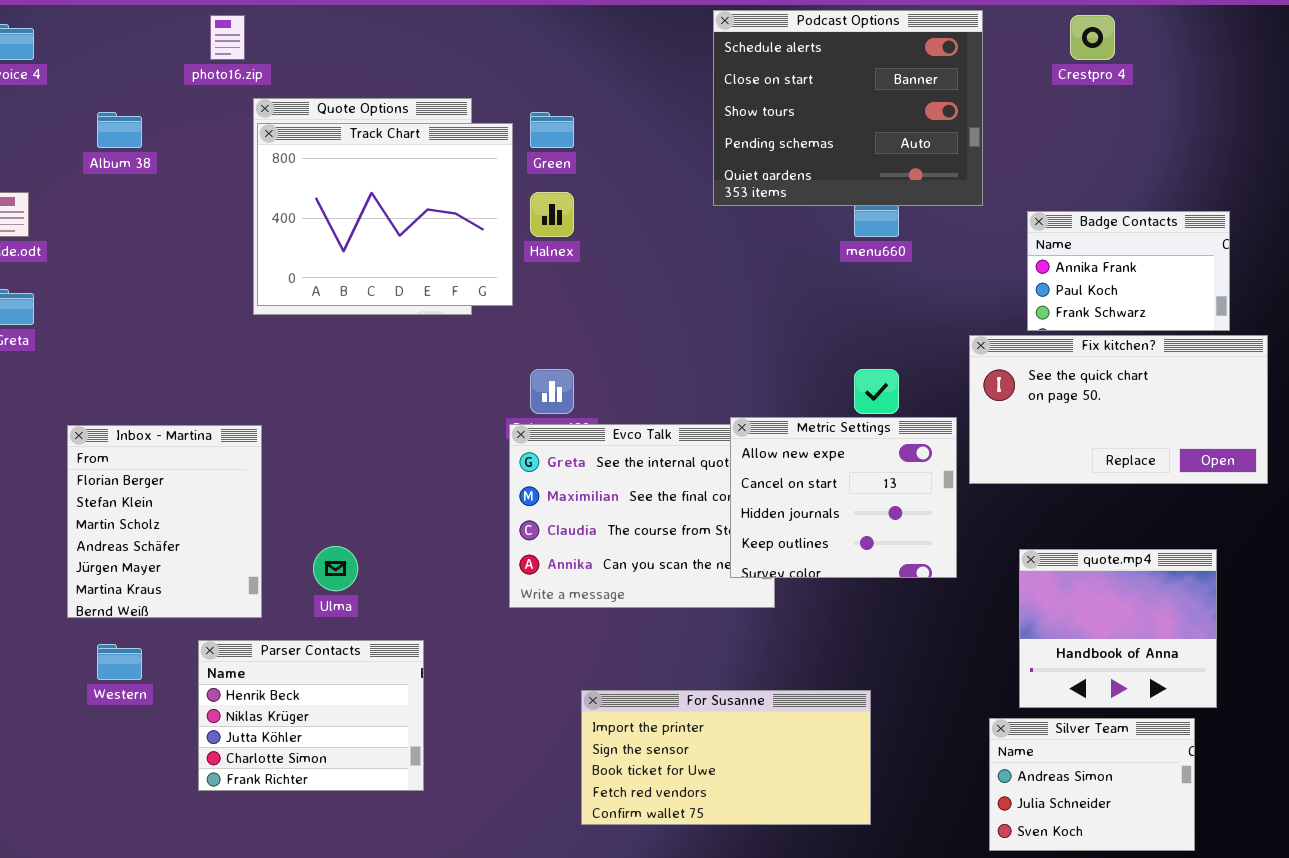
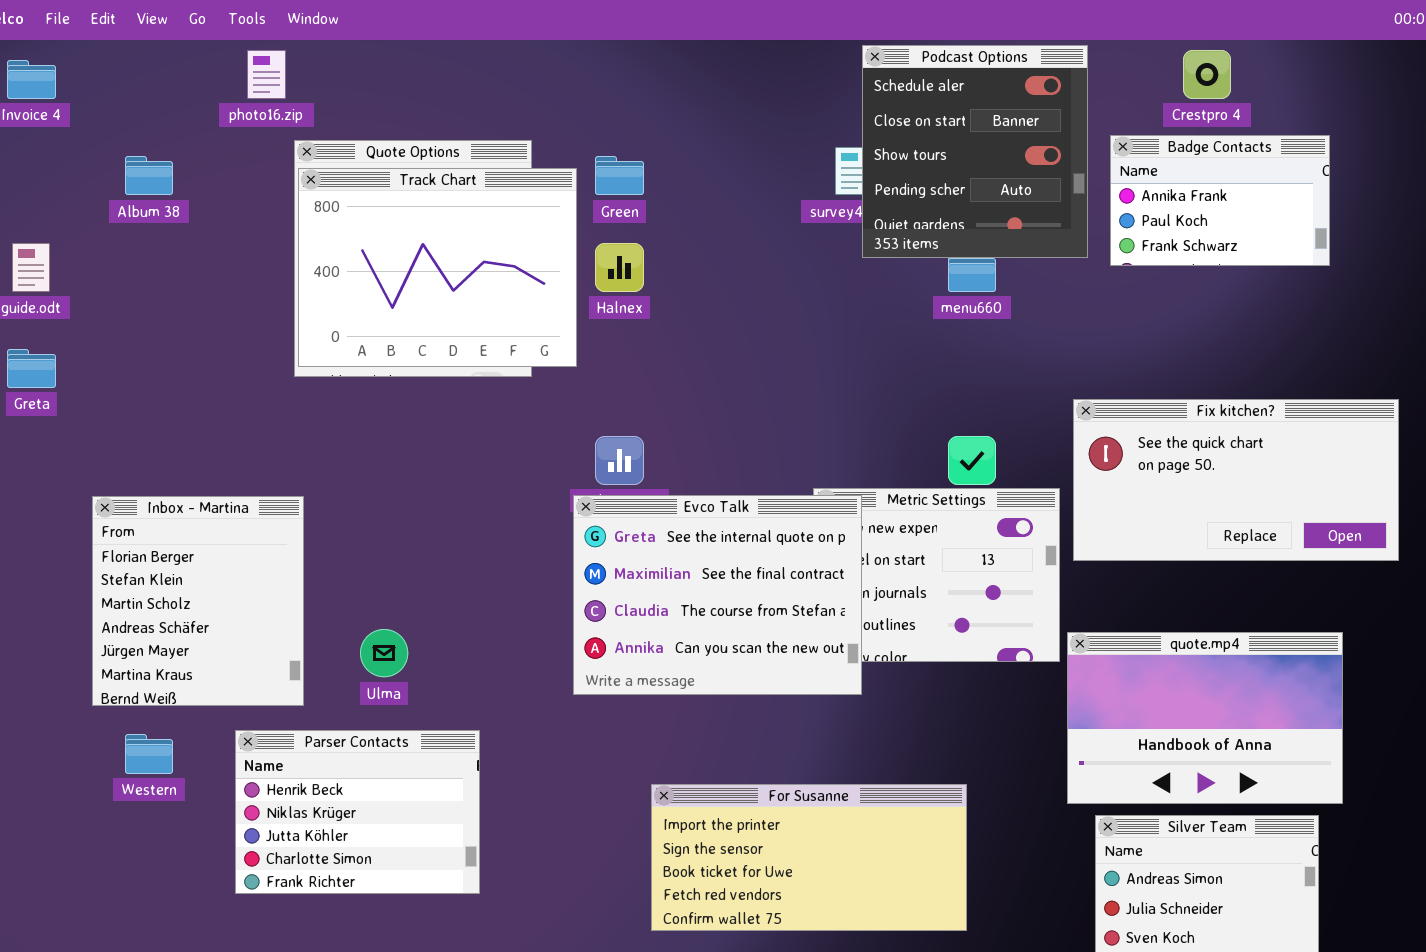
Podcast Options: [713,10,983,206] -> [862,45,1088,258], resized
Badge Contacts: [1027,211,1230,331] -> [1110,135,1330,266], moved
Evco Talk: [509,424,775,608] -> [573,495,862,695], raised
quote.mp4: [1019,549,1217,708] -> [1067,632,1343,804], resized

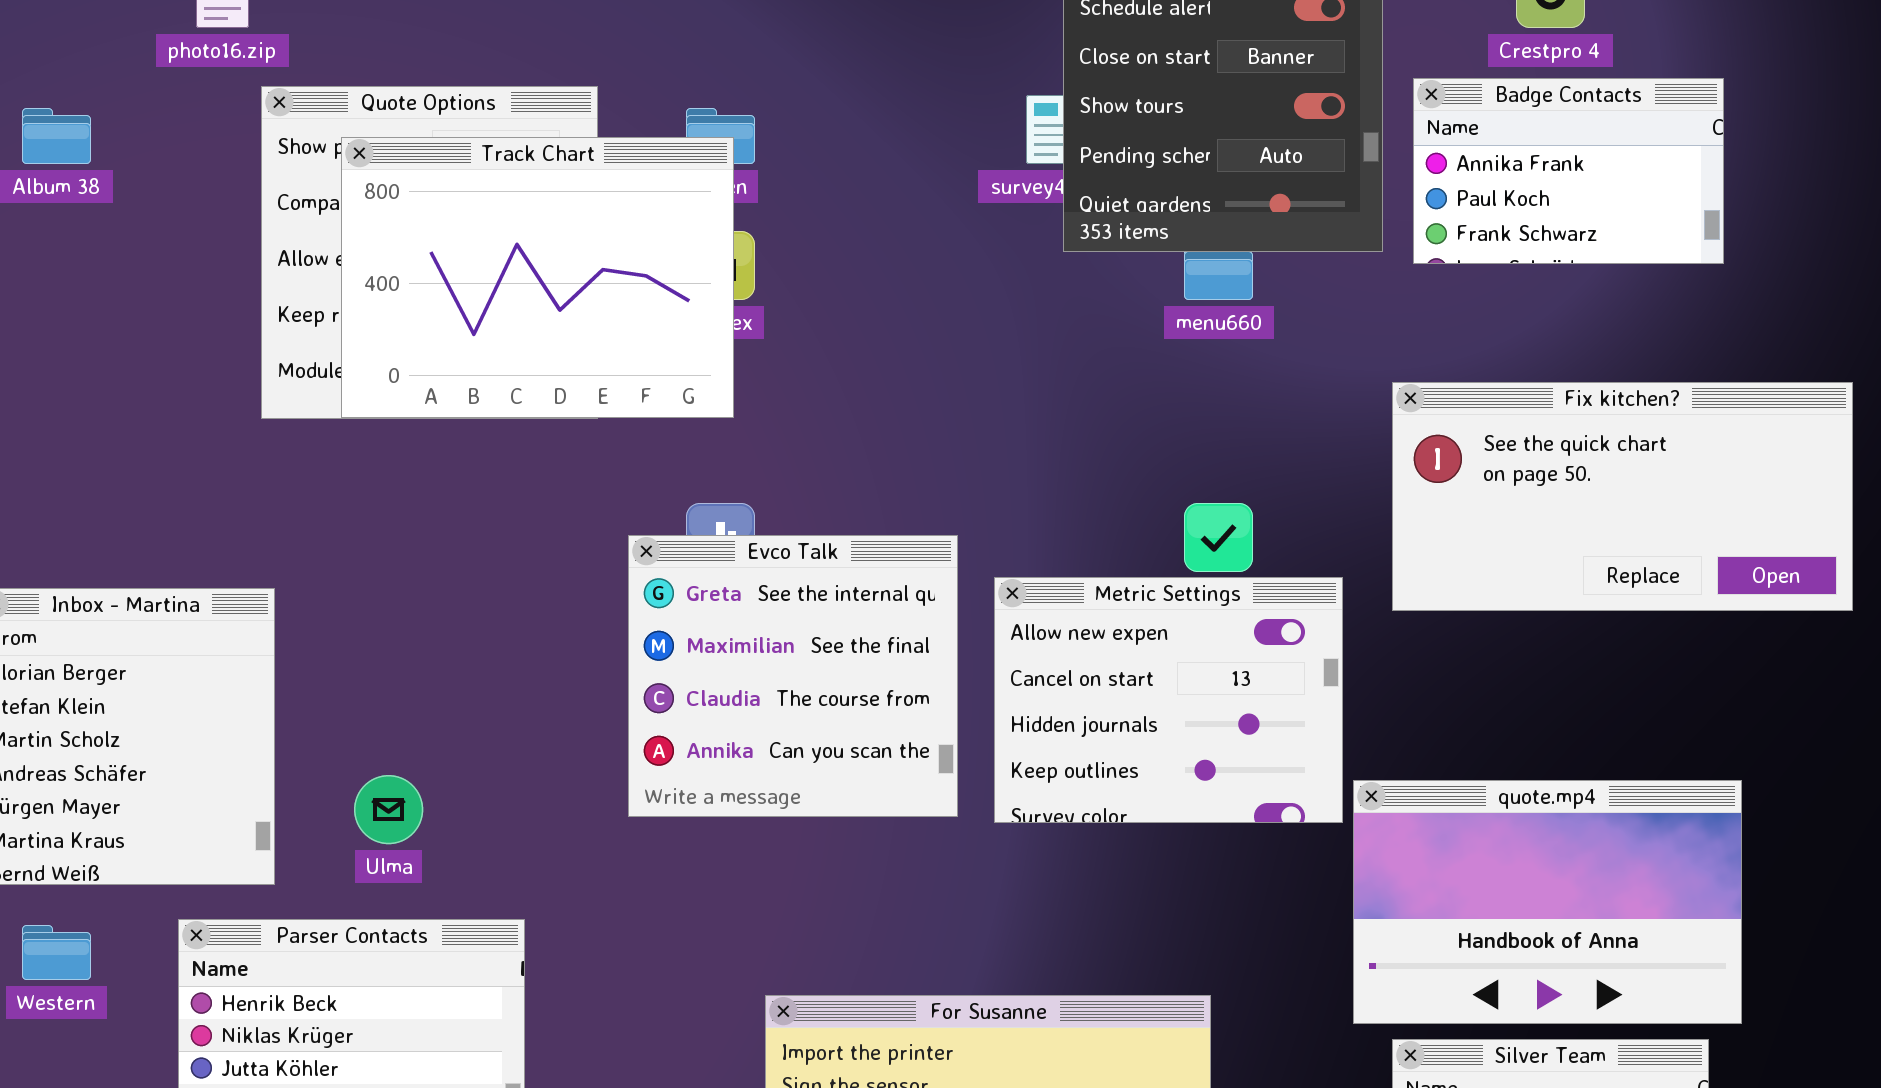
Track Chart: [298,168,577,367] -> [341,137,734,418], moved
Fix kitchen?: [1073,399,1399,561] -> [1392,382,1853,611], moved
Evco Talk: [573,495,862,695] -> [628,535,958,817], moved, resized

